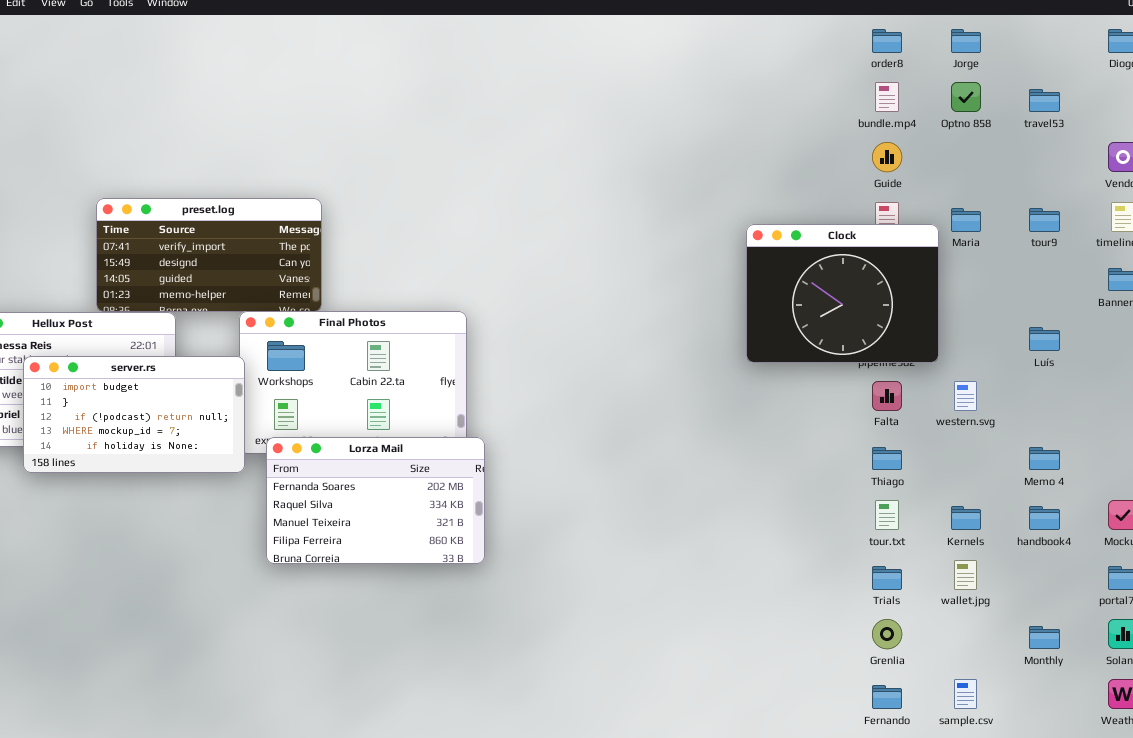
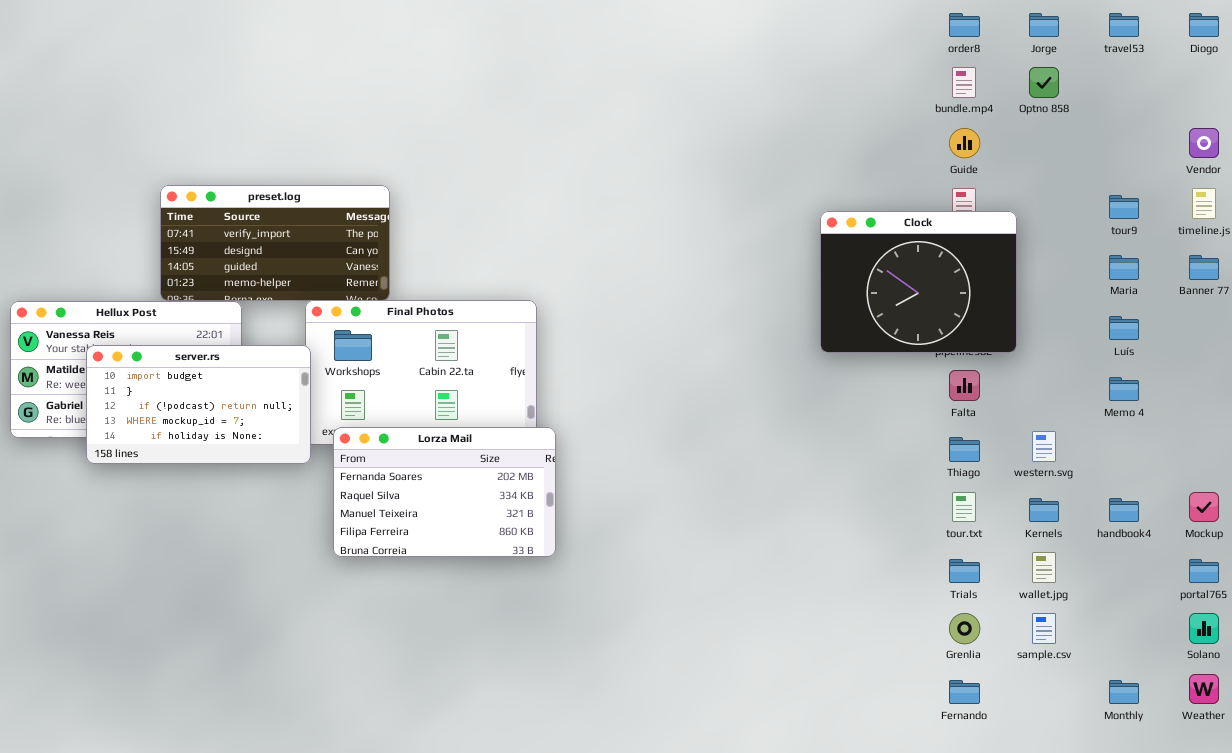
travel53: [1029,89,1060,112] -> [1109,13,1139,37], moved
Maria: [951,208,981,232] -> [1109,255,1139,280], moved
western.svg: [954,381,977,411] -> [1032,431,1056,462], moved
Memo 4: [1029,447,1060,470] -> [1109,377,1139,401], moved
Monthly: [1029,626,1060,649] -> [1109,680,1139,704], moved
sample.csv: [954,679,977,709] -> [1032,613,1056,644], moved

